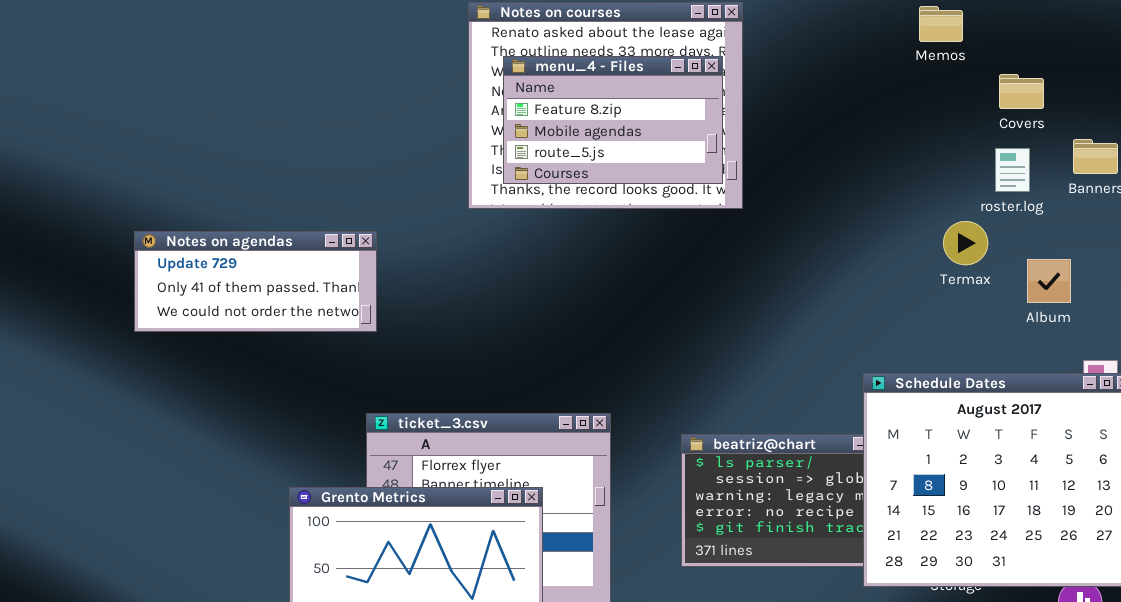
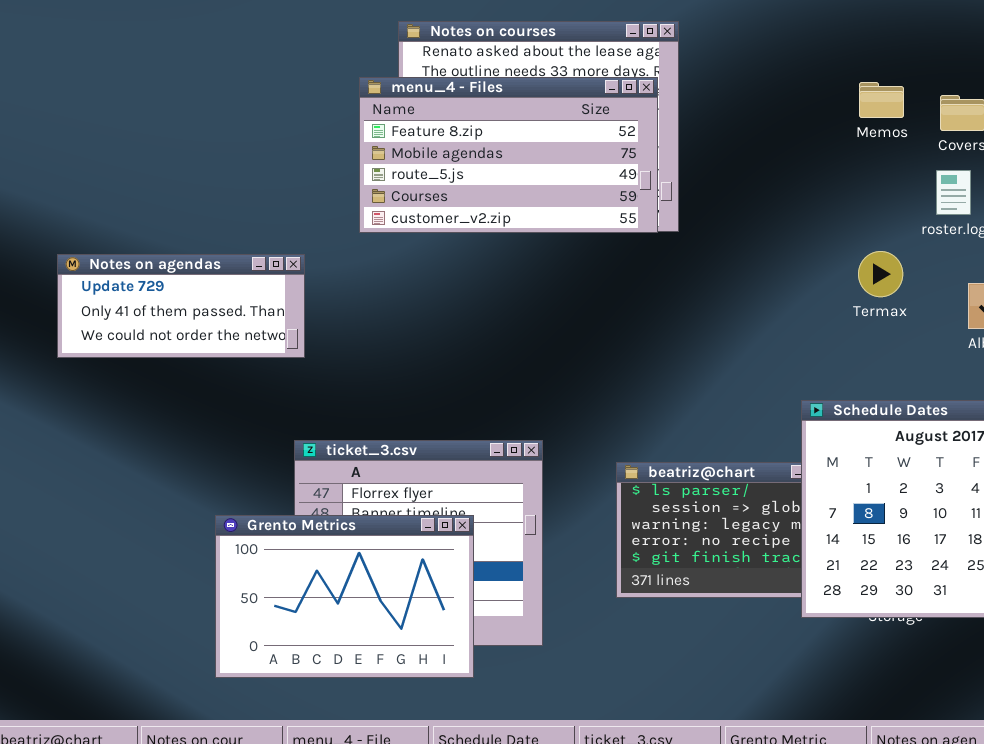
Memos: [919,6,963,42] -> [859,82,904,118], moved
menu_4 - Files: [503,56,723,184] -> [359,77,658,233], resized
Termax: [943,221,988,265] -> [858,251,903,297], moved

